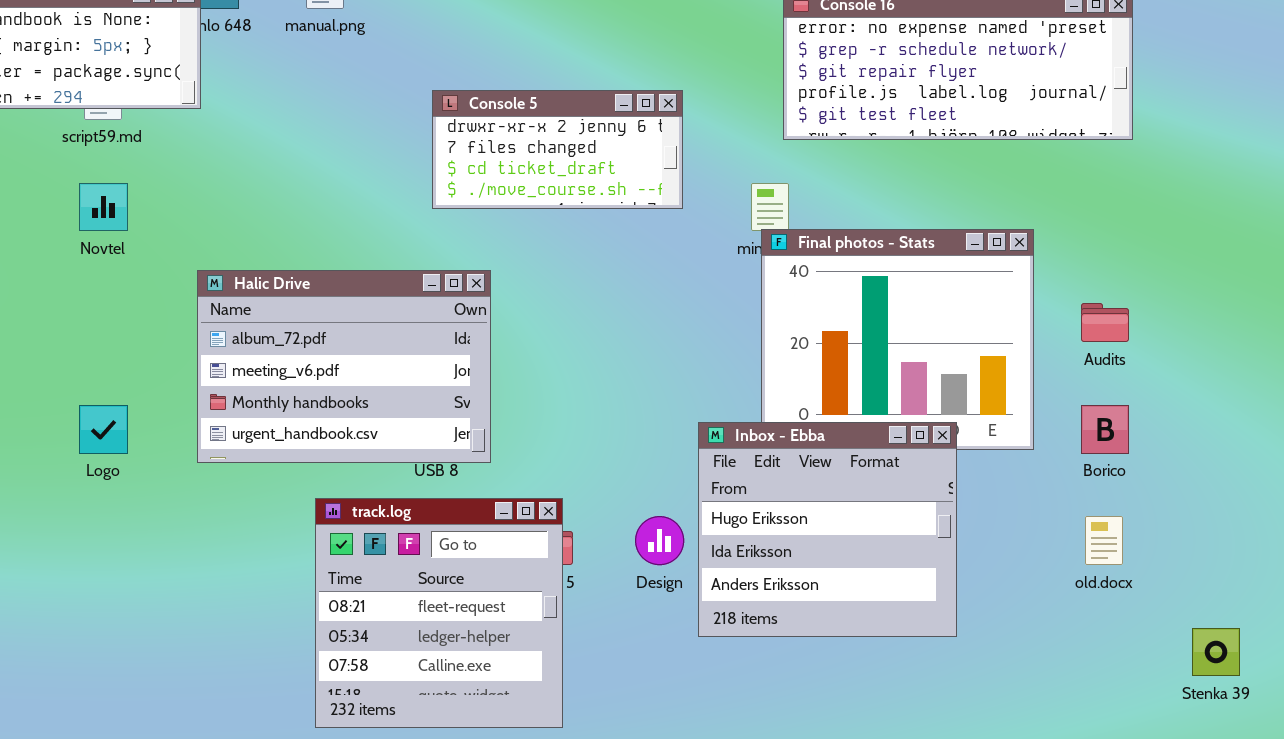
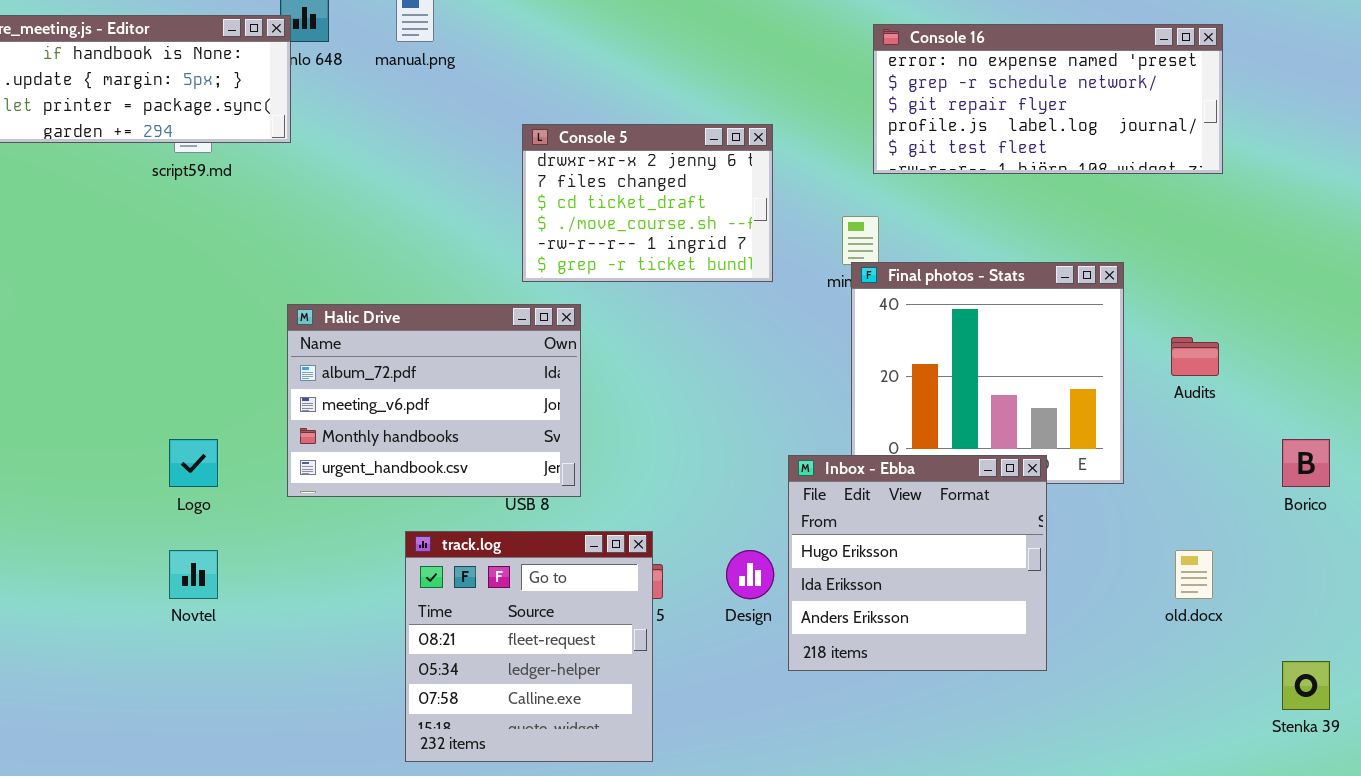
Console 5: [432,90,683,209] -> [522,124,773,282], resized
Novtel: [79,183,128,231] -> [169,550,218,599], moved
Borico: [1081,405,1129,454] -> [1282,439,1330,487], moved

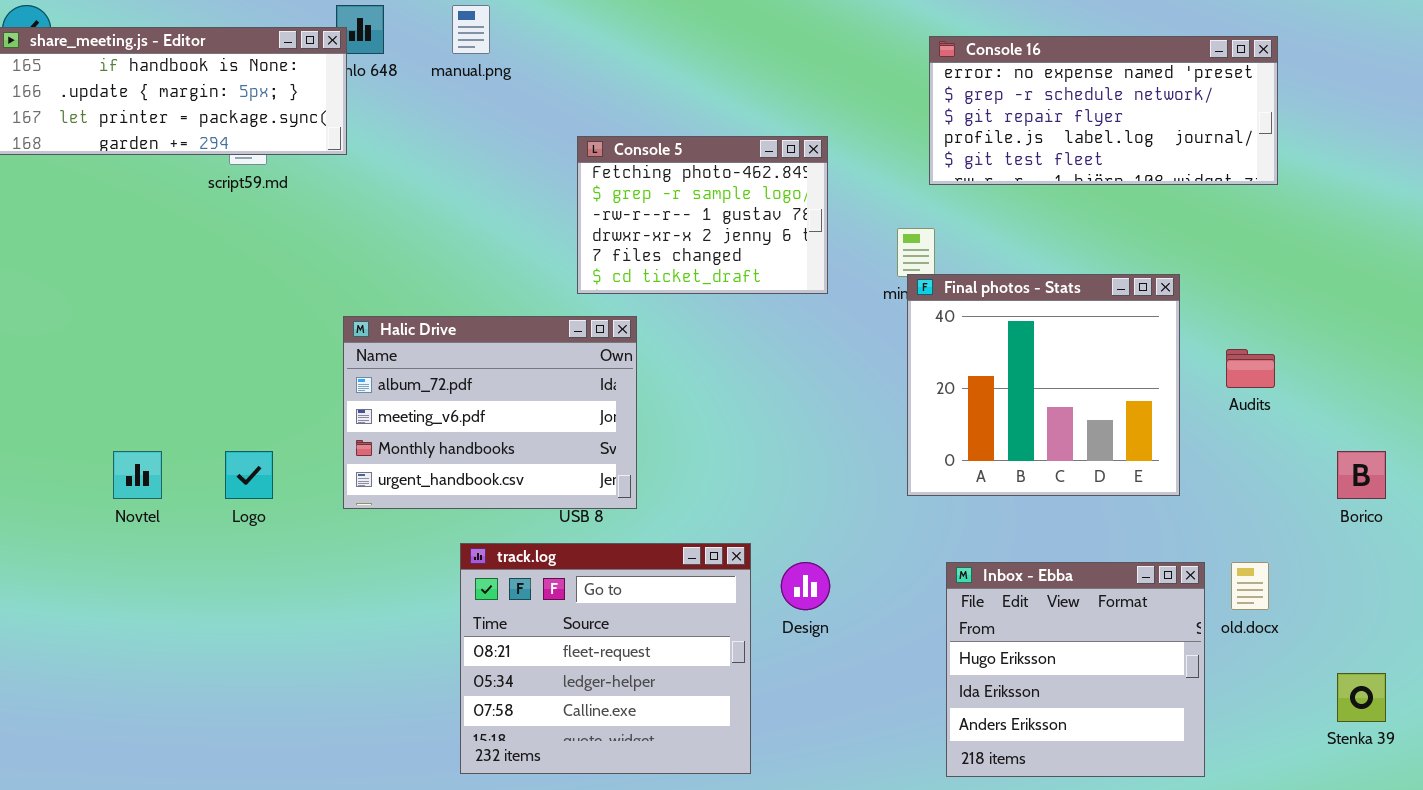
Console 5: [522,124,773,282] -> [577,136,828,294], scrolled up 3 rows
Inbox - Ebba: [788,455,1047,671] -> [946,562,1205,777], moved
track.log: [405,531,653,762] -> [460,543,751,774], resized
Novtel: [169,550,218,599] -> [113,451,162,499], moved

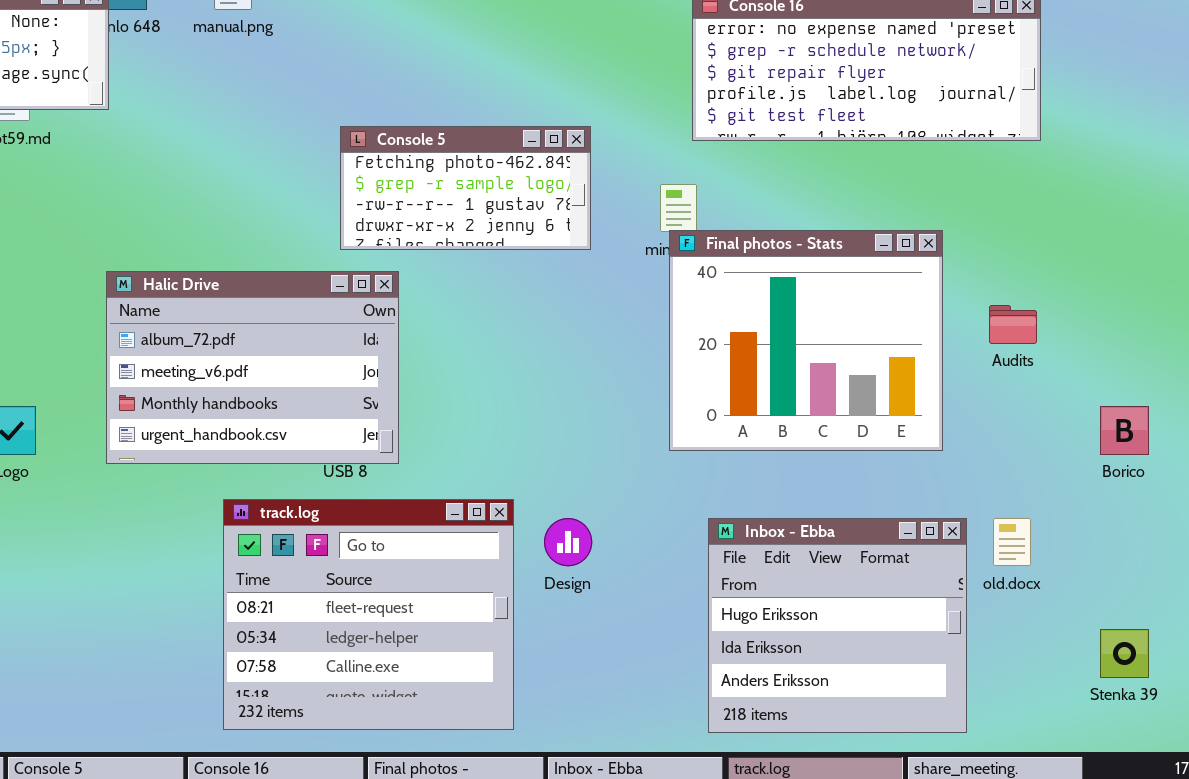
Console 5: [577,136,828,294] -> [340,126,591,250], resized

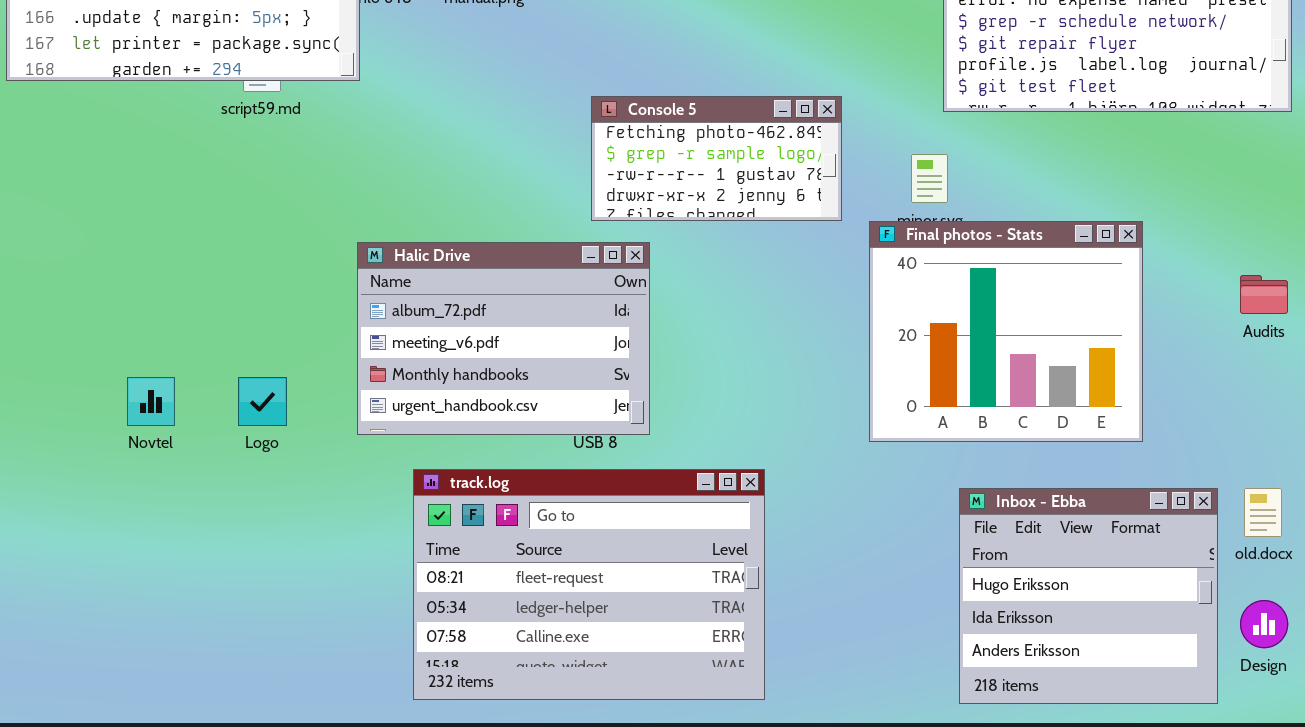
Final photos - Stats: [669,230,943,451] -> [869,221,1143,442], moved
track.log: [223,499,514,730] -> [413,469,765,700], resized
Design: [544,518,592,566] -> [1240,600,1288,648], moved

